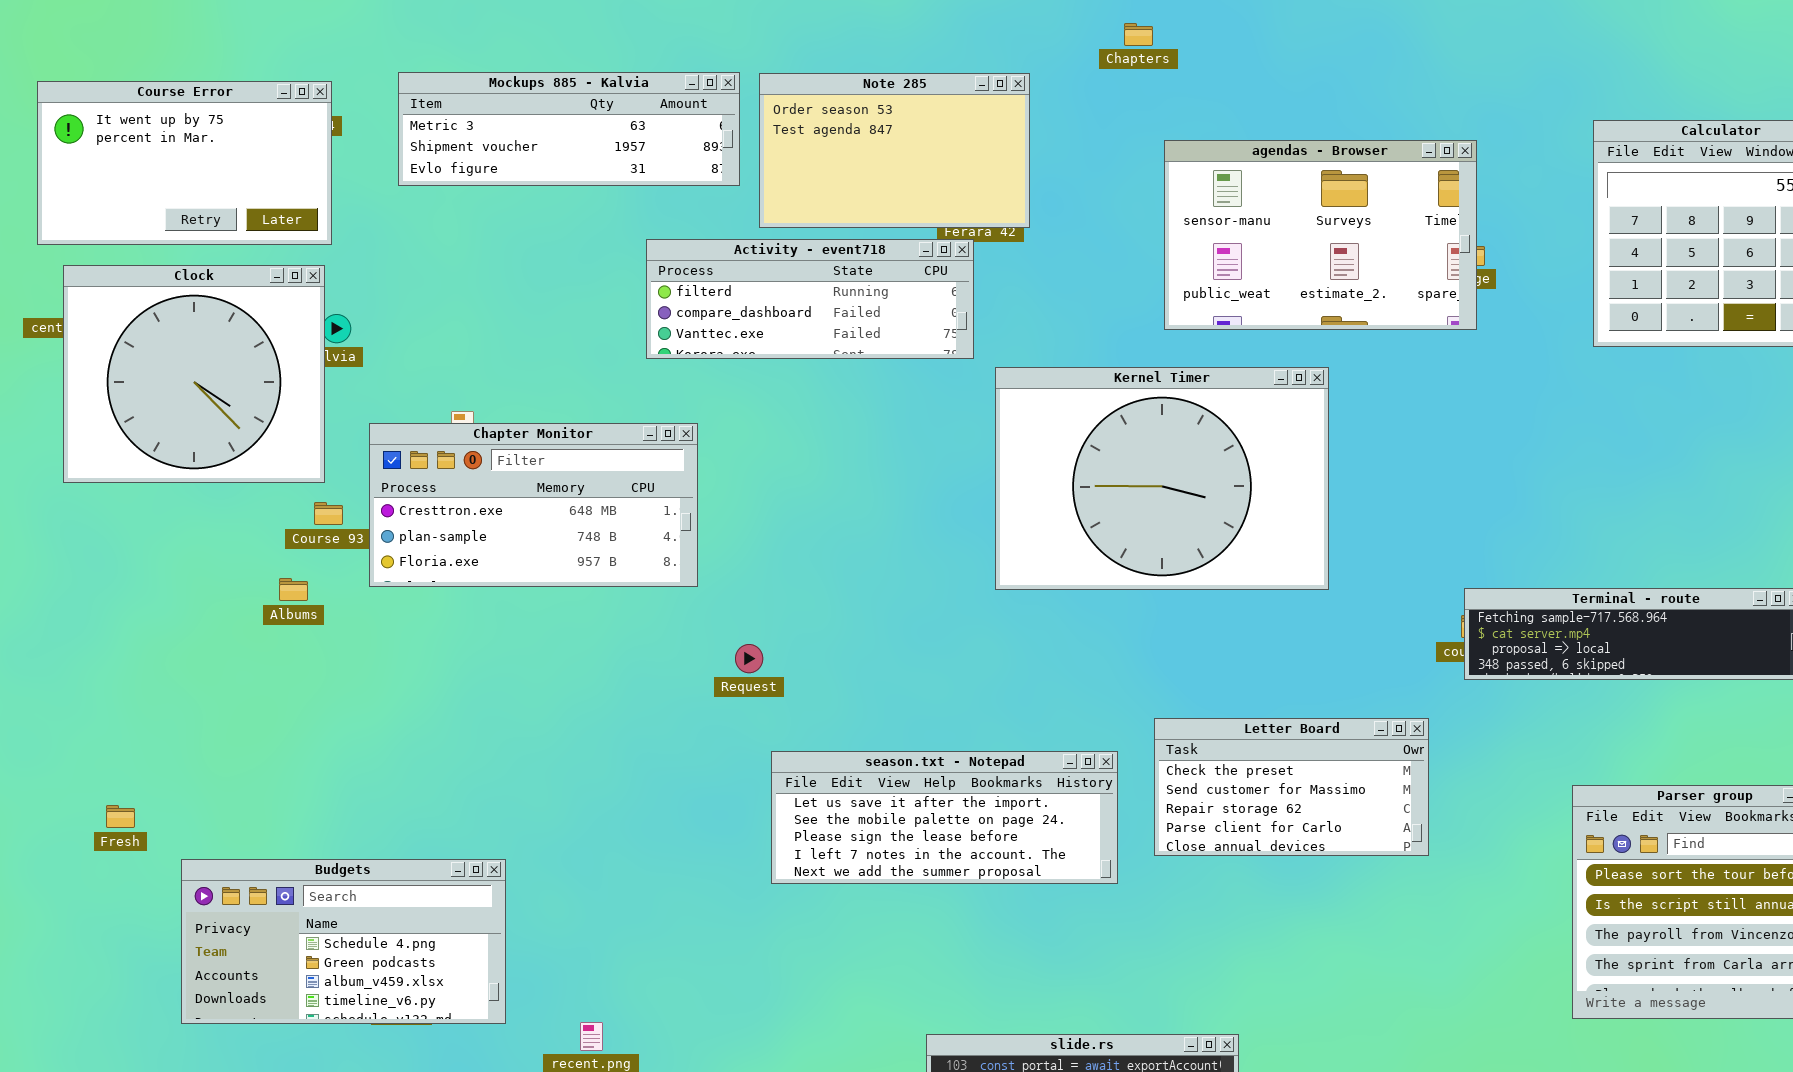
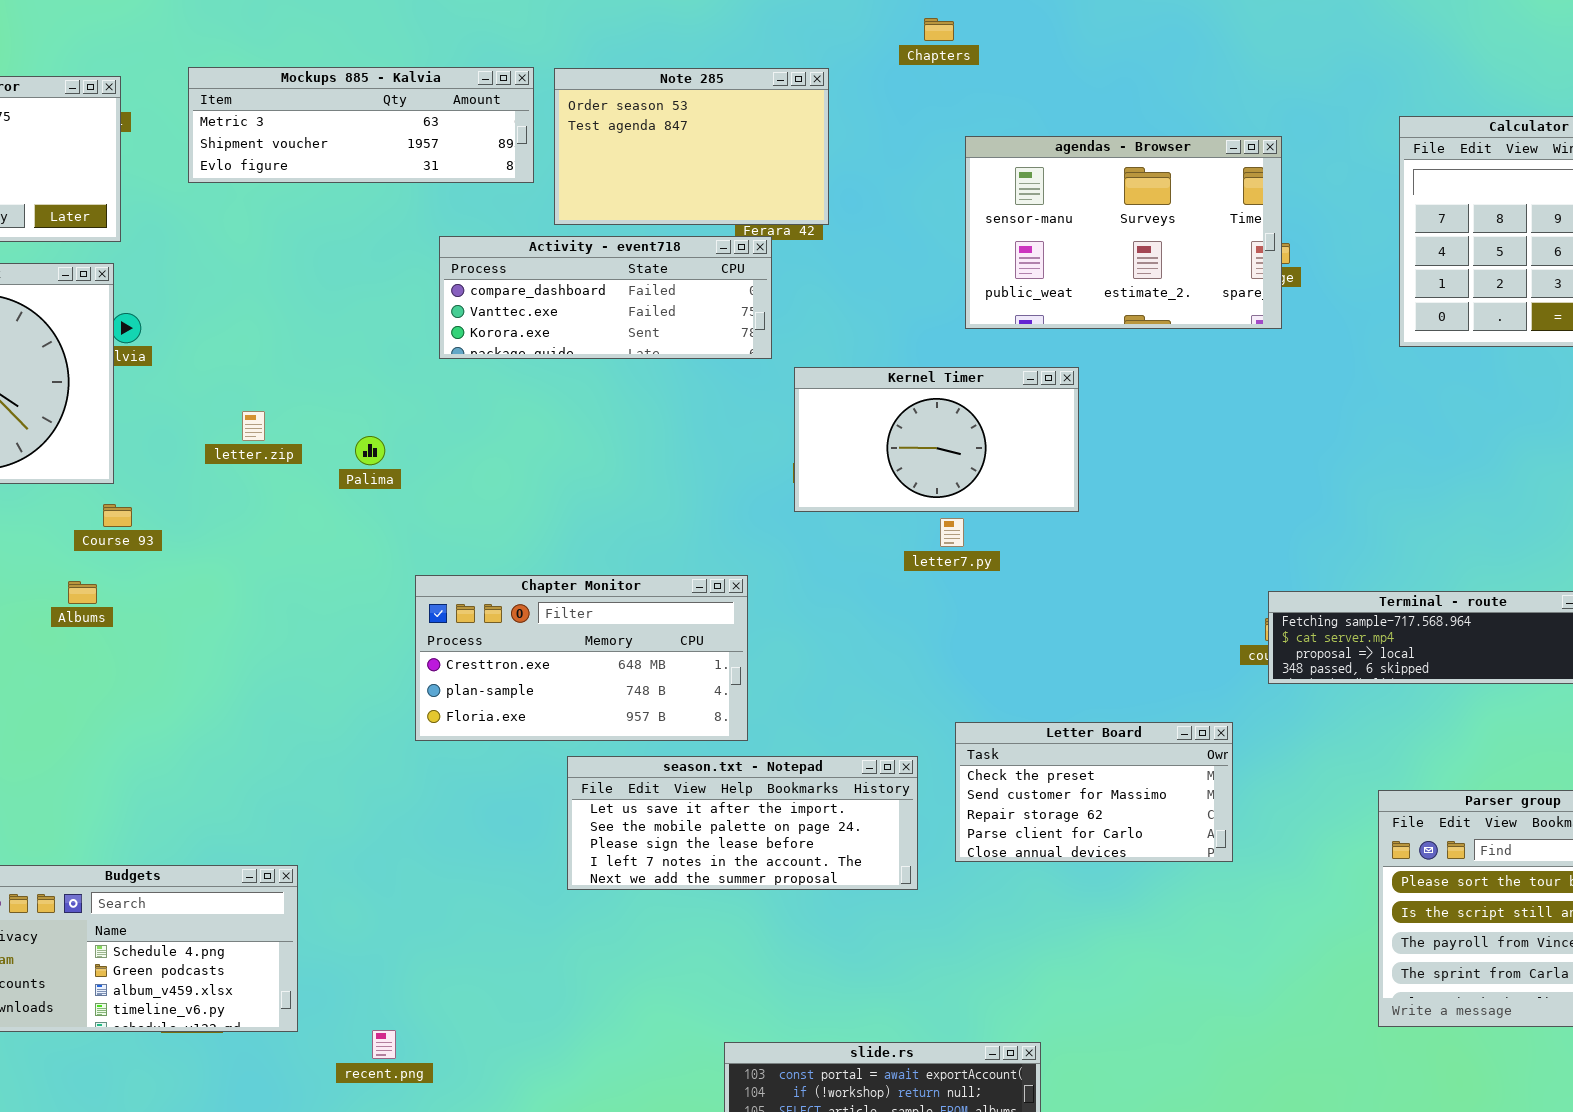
Activity - event718: [646,239,974,359] -> [439,236,772,359], scrolled down 1 row
Kernel Timer: [995,367,1329,590] -> [794,367,1079,512], resized
Chapter Monitor: [369,423,698,587] -> [415,575,748,741], moved

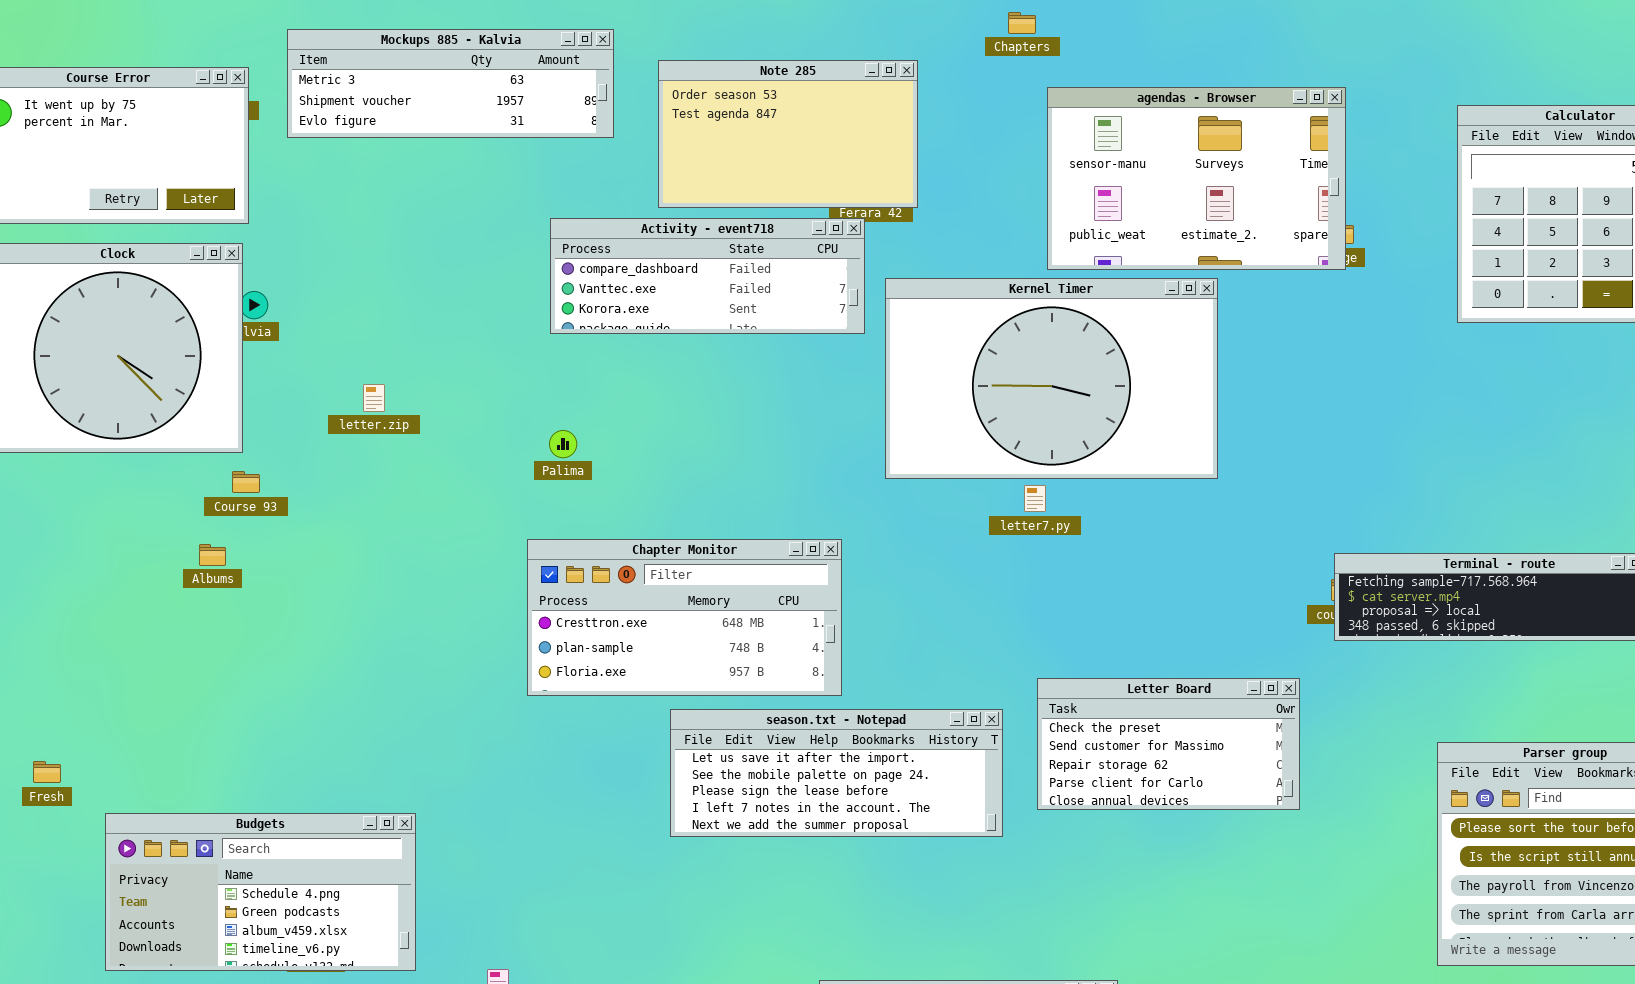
Mockups 885 - Kalvia: [188,67,534,183] -> [287,29,614,138], moved
agendas - Browser: [965,136,1282,329] -> [1047,87,1346,270], moved
Kernel Timer: [794,367,1079,512] -> [885,278,1218,479], resized
Palima: [355,436,385,465] -> [549,430,577,458], moved

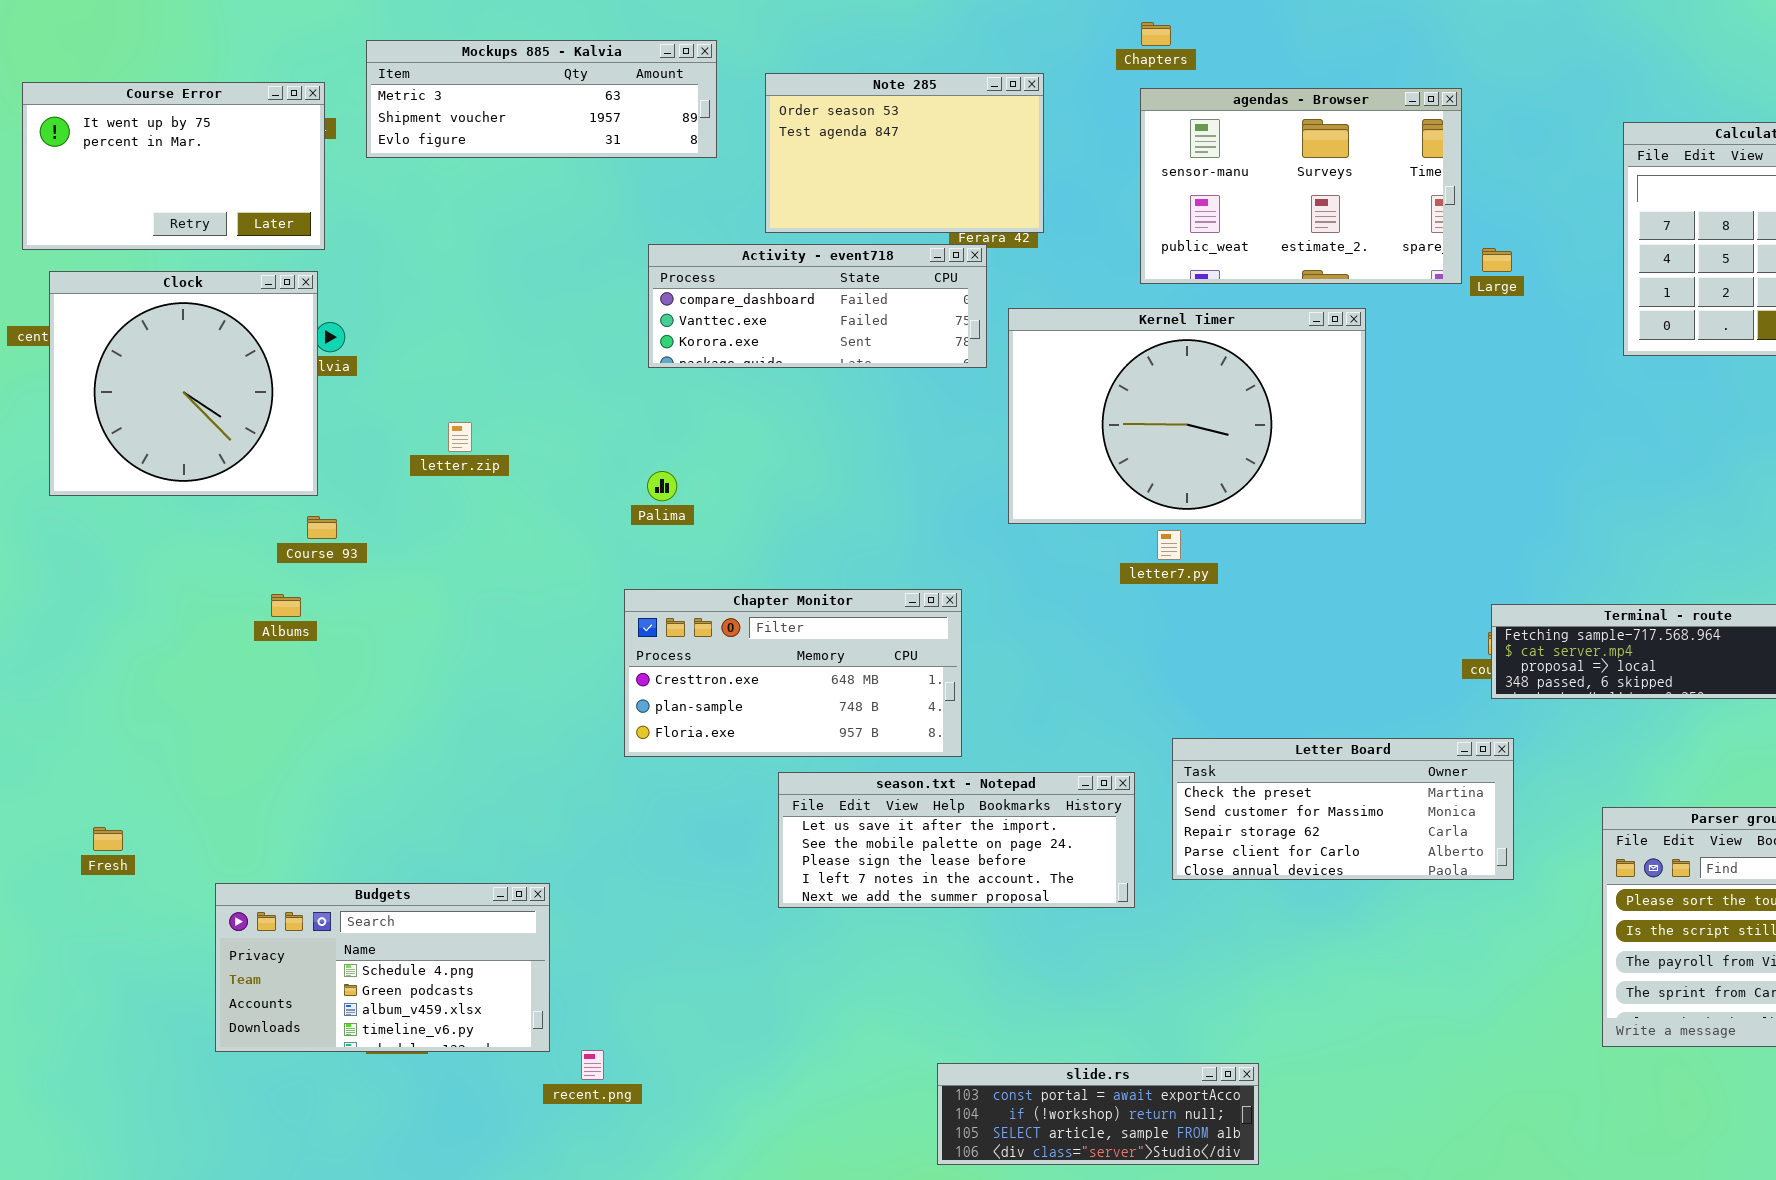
agendas - Browser: [1047,87,1346,270] -> [1140,88,1462,284], moved
Letter Board: [1037,678,1300,810] -> [1172,738,1514,880], resized
Budgets: [105,813,416,971] -> [215,883,550,1052], moved

